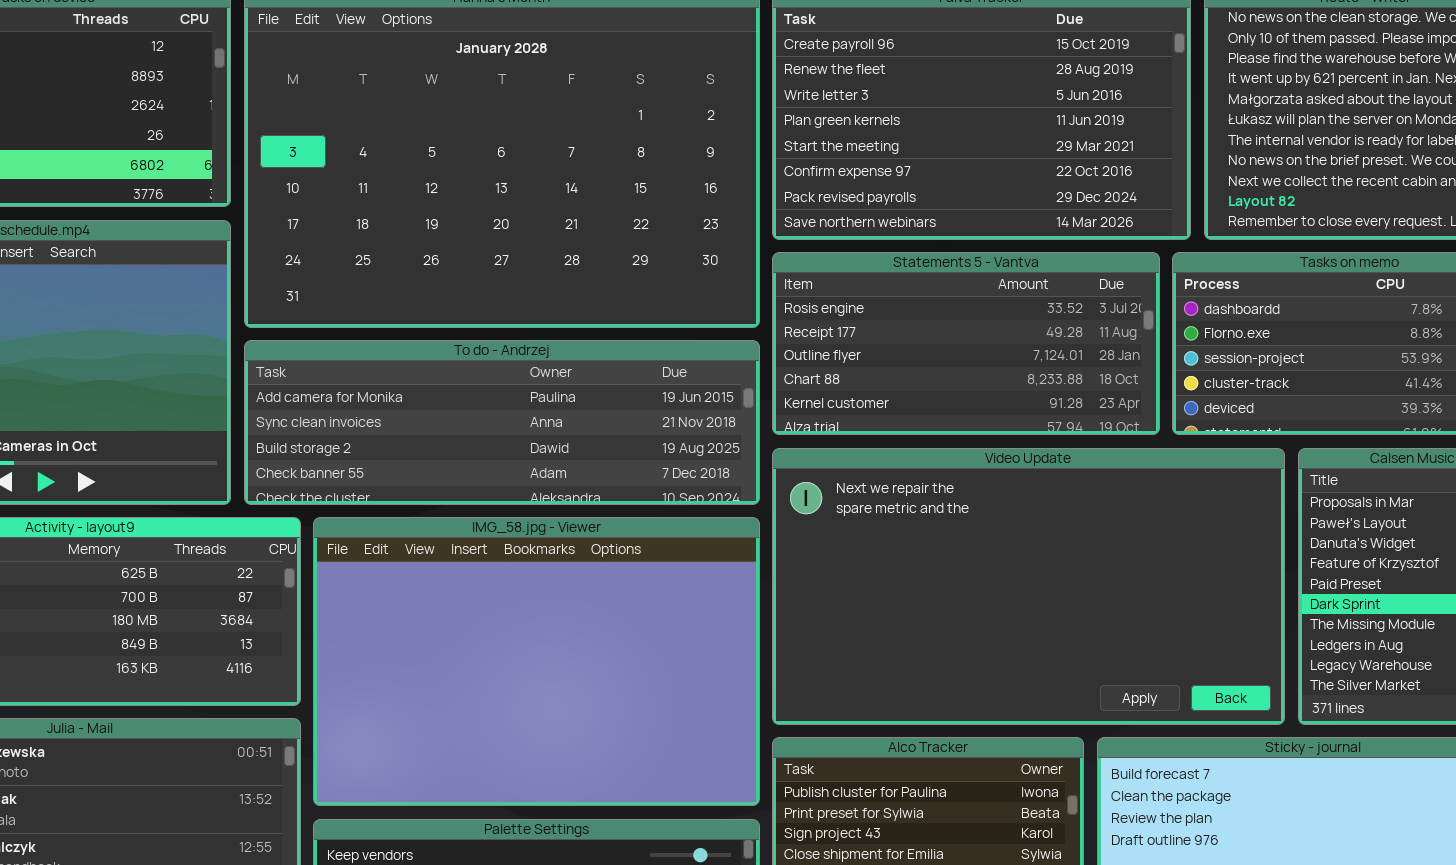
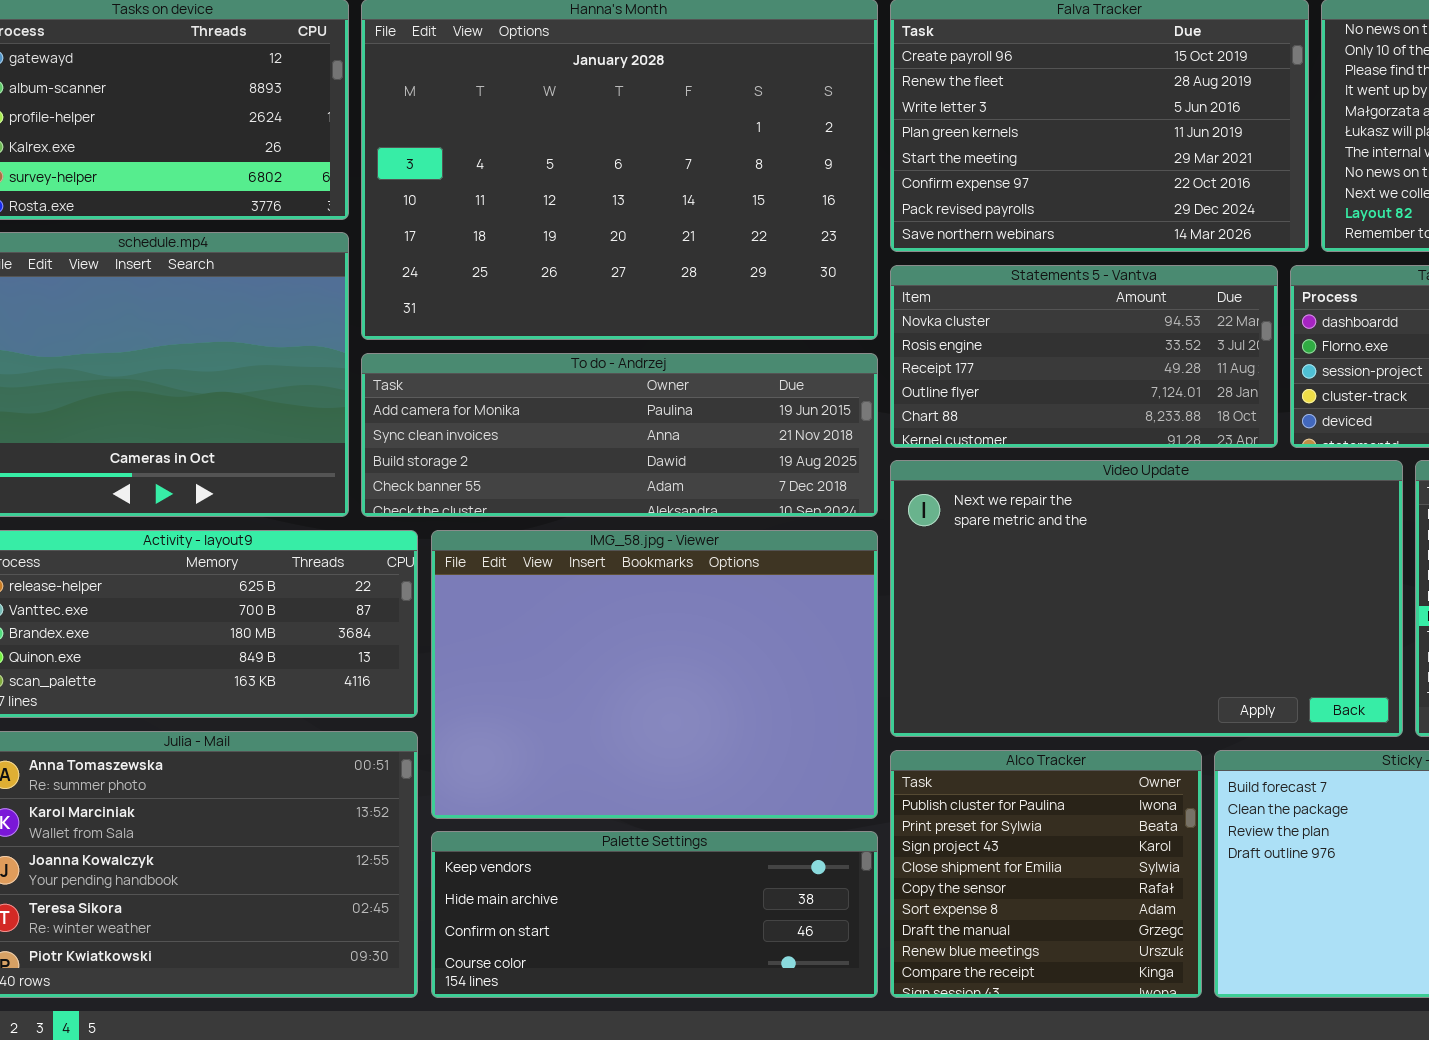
Statements 5 - Vantva: [772,252,1160,435] -> [890,265,1278,448], scrolled up 1 row

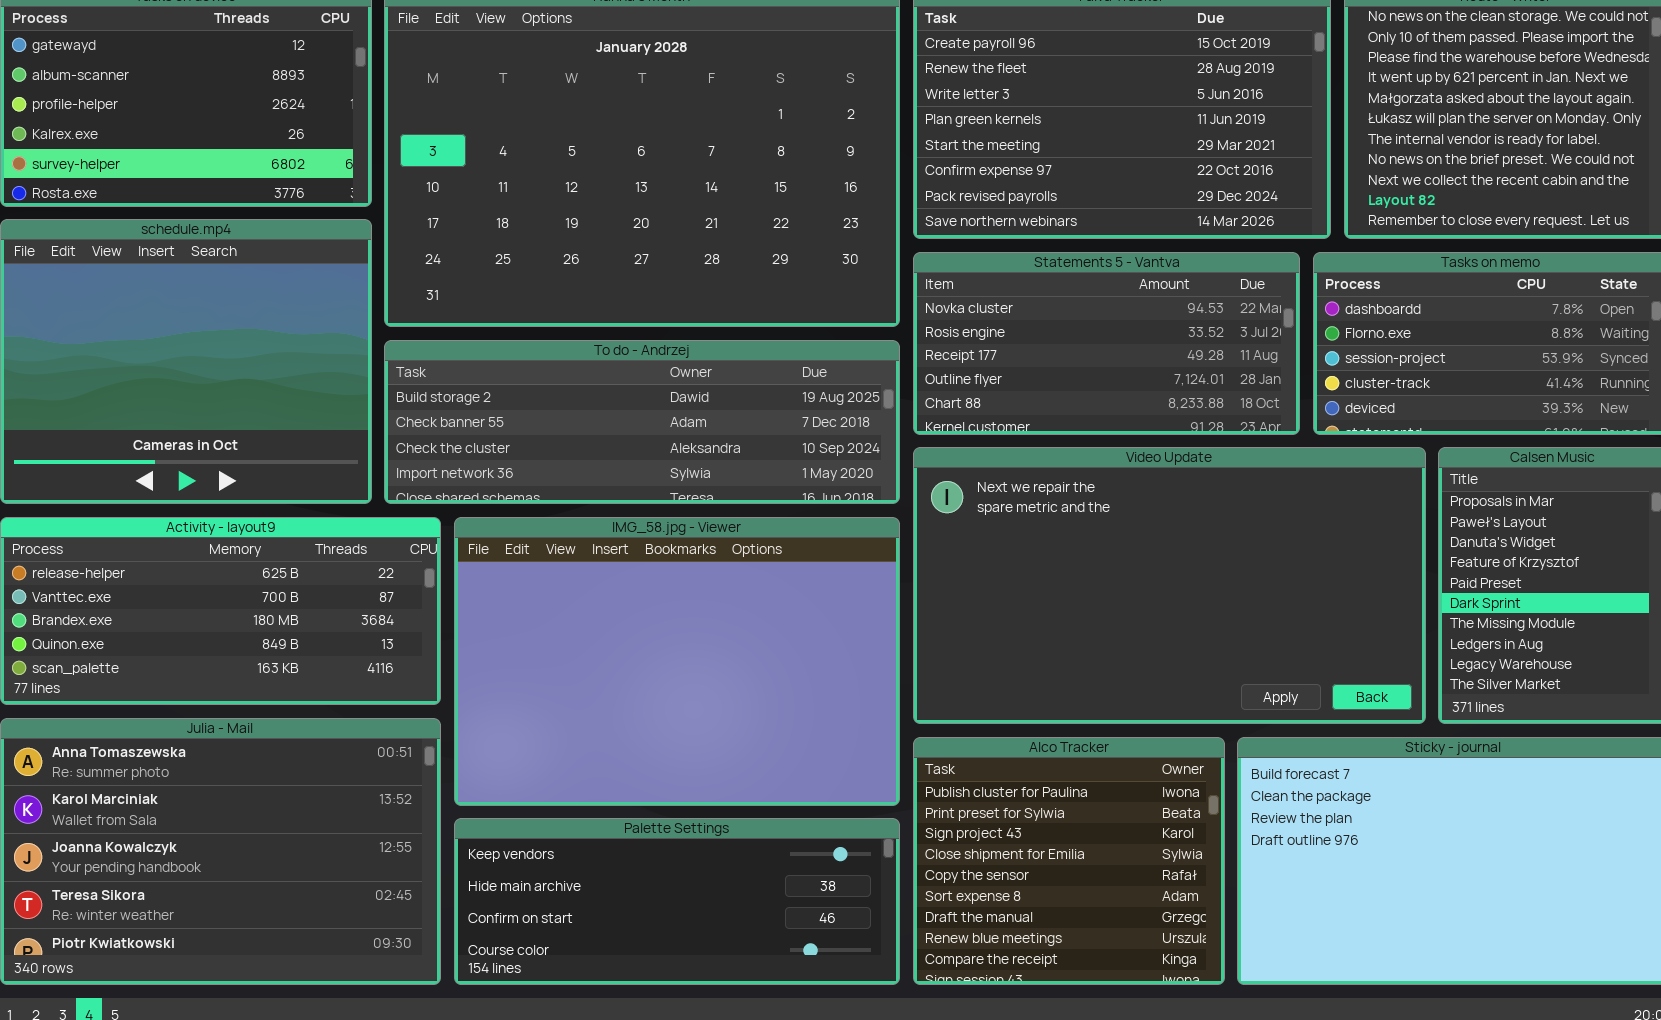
To do - Andrzej: [361,353,878,517] -> [384,340,900,504], scrolled down 2 rows

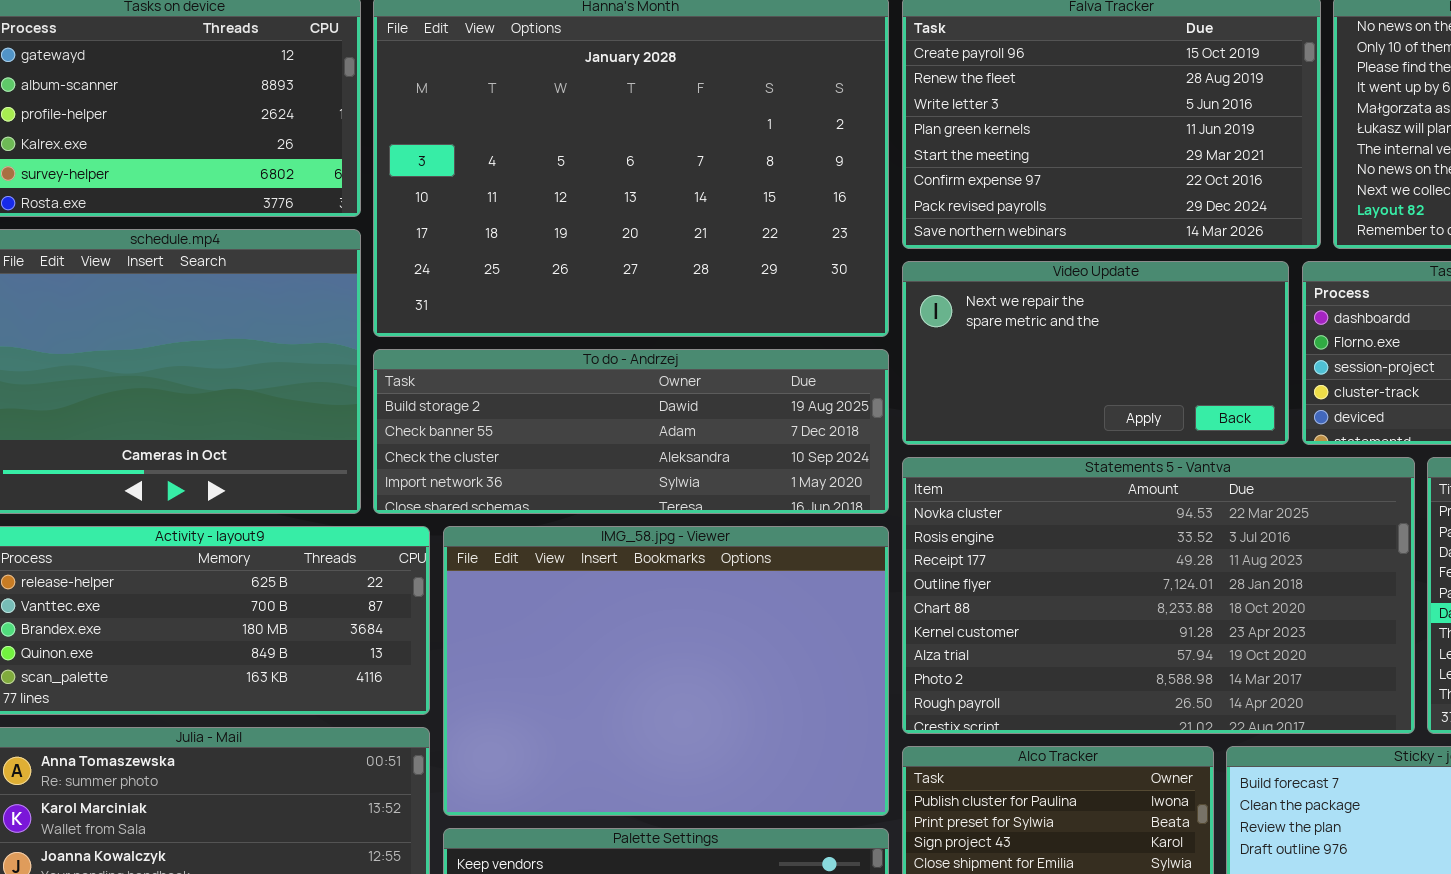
Statements 5 - Vantva: [913,252,1300,435] -> [902,457,1415,734], moved, resized
Video Update: [913,447,1426,724] -> [902,261,1289,445], moved, resized

